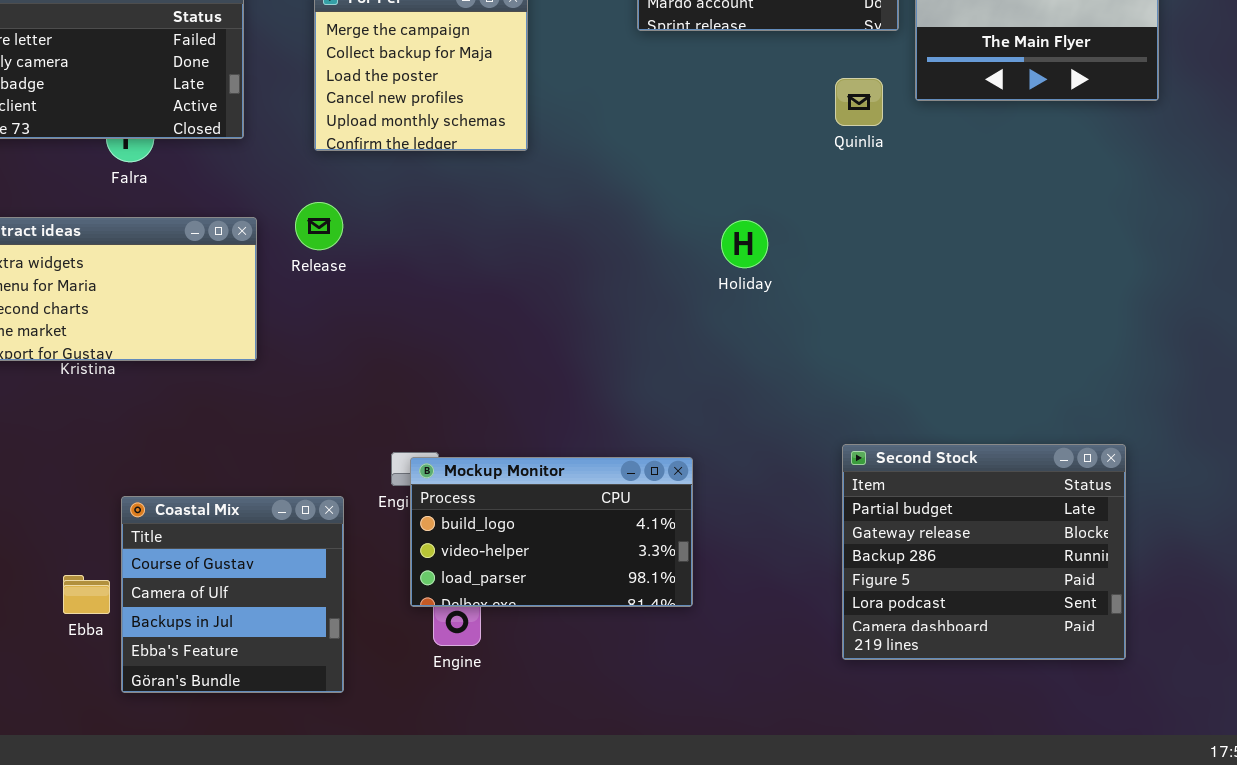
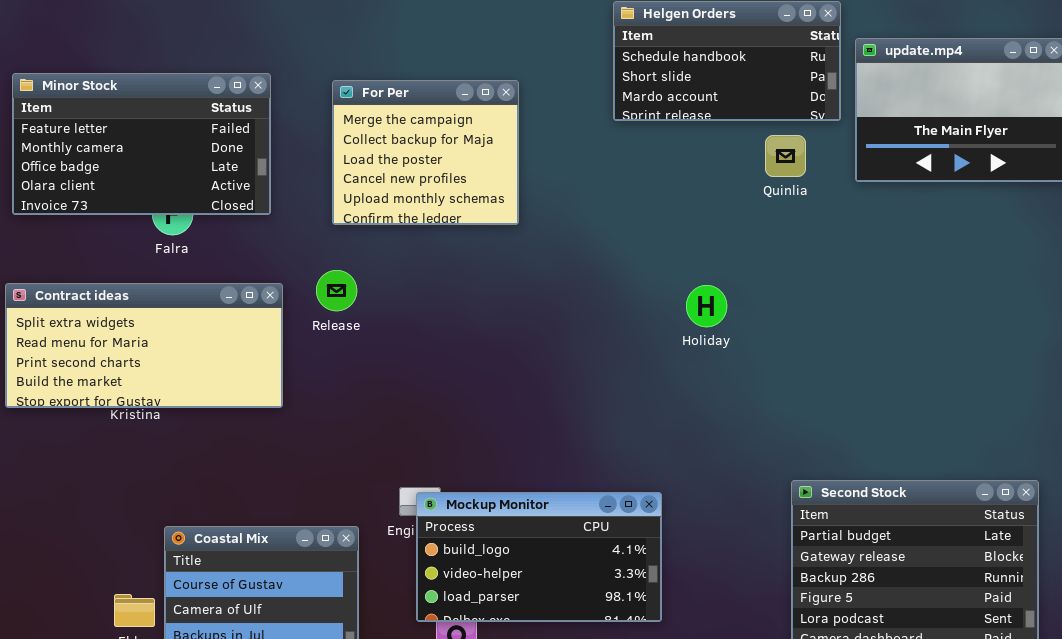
Quinlia: [835,78,883,126] -> [765,135,806,177], moved

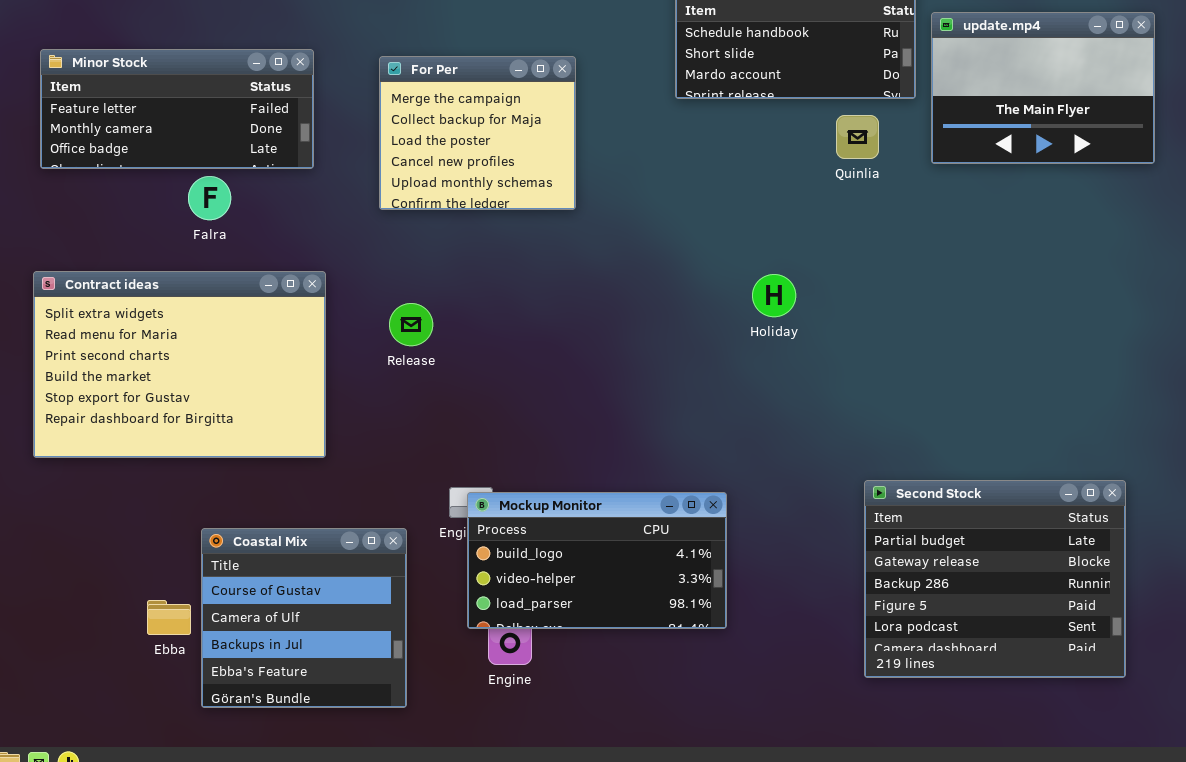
Minor Stock: [12,73,271,215] -> [40,49,314,169], resized
Release: [316,270,357,311] -> [389,303,433,346], moved
Contract ideas: [5,283,283,408] -> [33,271,326,458], resized

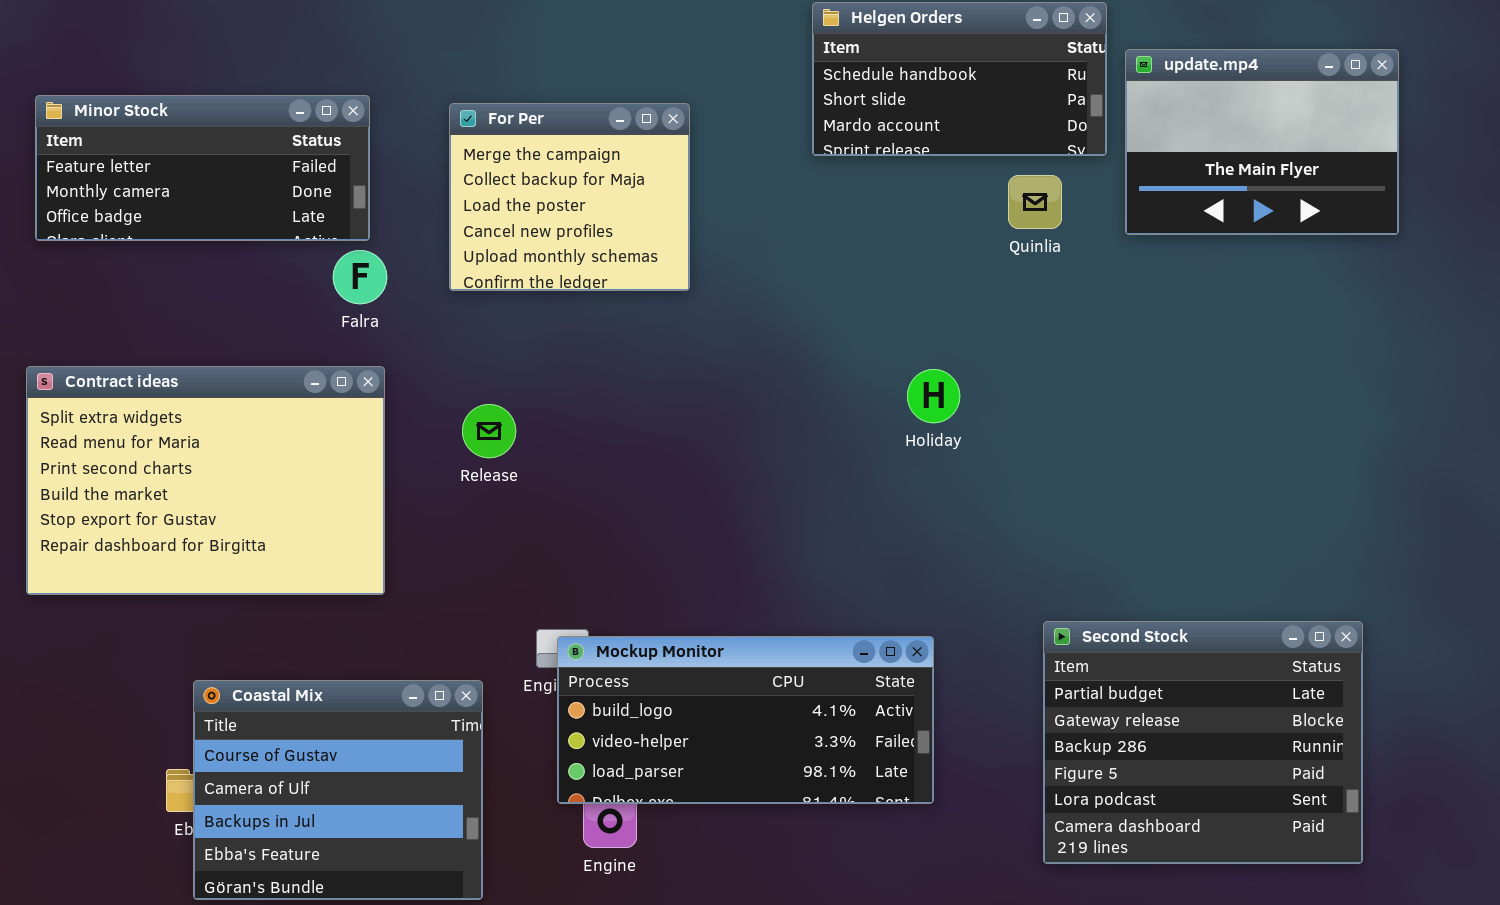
Falra: [188,176,231,220] -> [333,250,387,304], moved
Mockup Monitor: [467,492,727,629] -> [557,636,934,804], resized
Coastal Mix: [201,528,407,708] -> [193,680,483,900], resized

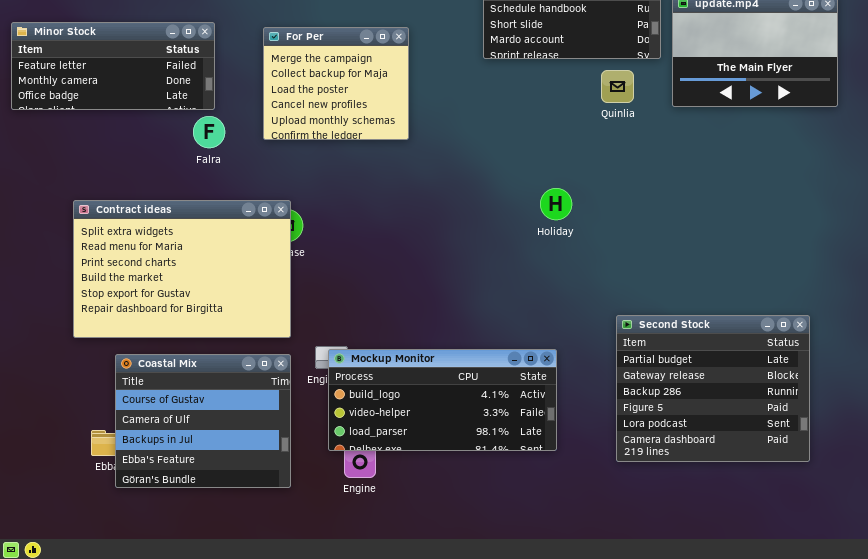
Contract ideas: [26,366,385,595] -> [73,200,291,338], moved
Second Stock: [1043,621,1363,864] -> [616,315,810,462], moved
Coastal Mix: [193,680,483,900] -> [115,354,291,488], moved

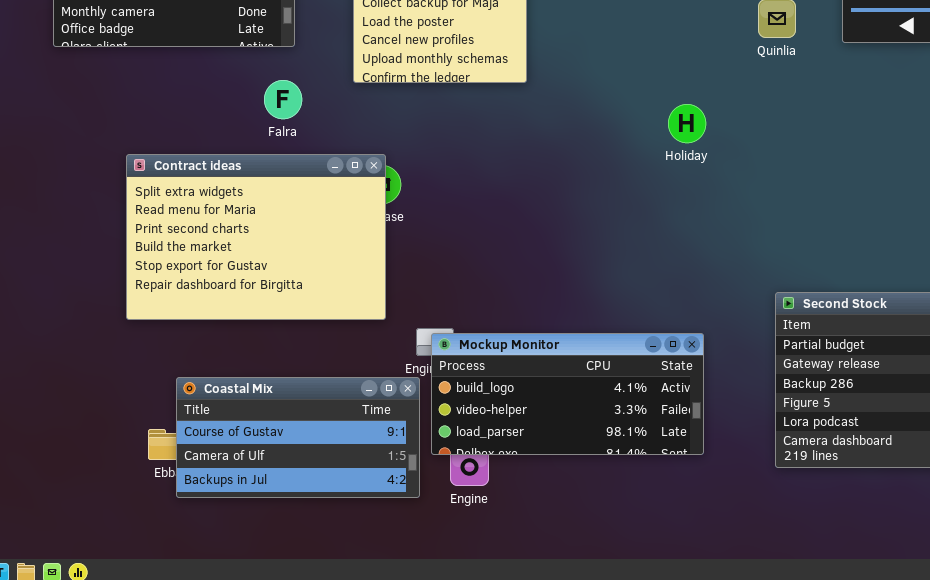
Falra: [193,116,225,148] -> [264,80,302,119], moved
Holiday: [540,188,572,220] -> [668,104,706,143], moved
Coastal Mix: [115,354,291,488] -> [176,377,420,498], resized

